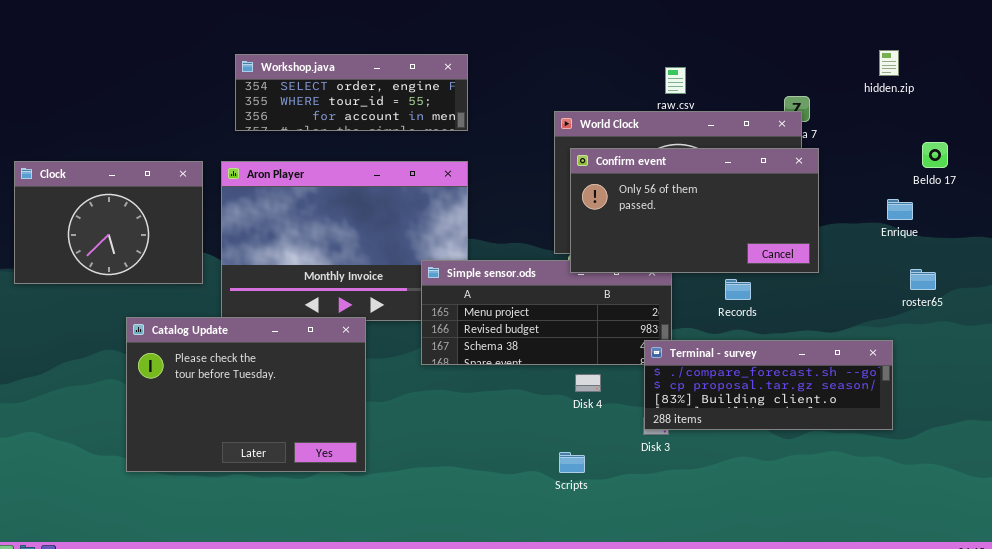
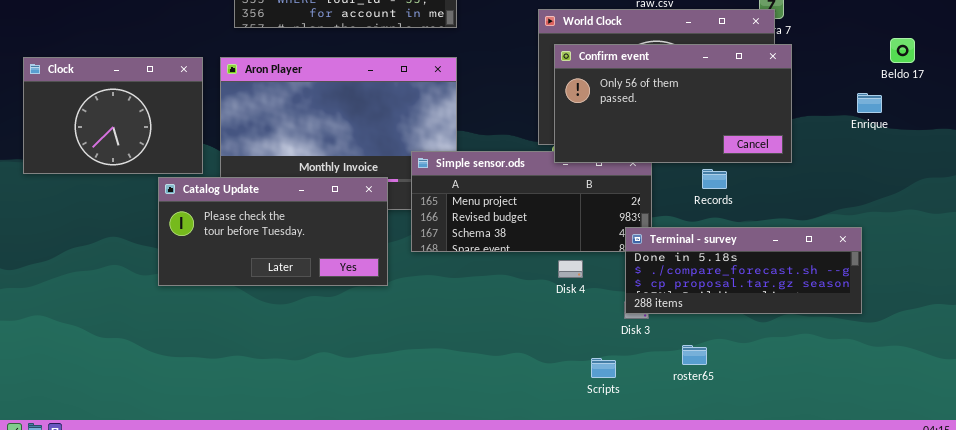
roster65: [910,269,936,290] -> [682,345,707,365], moved
Catalog Update: [126,317,366,472] -> [158,177,388,286], moved, resized
Terminal - survey: [644,340,893,430] -> [625,227,862,314], scrolled up 1 row
Scripts: [559,452,585,473] -> [591,358,616,378], moved

